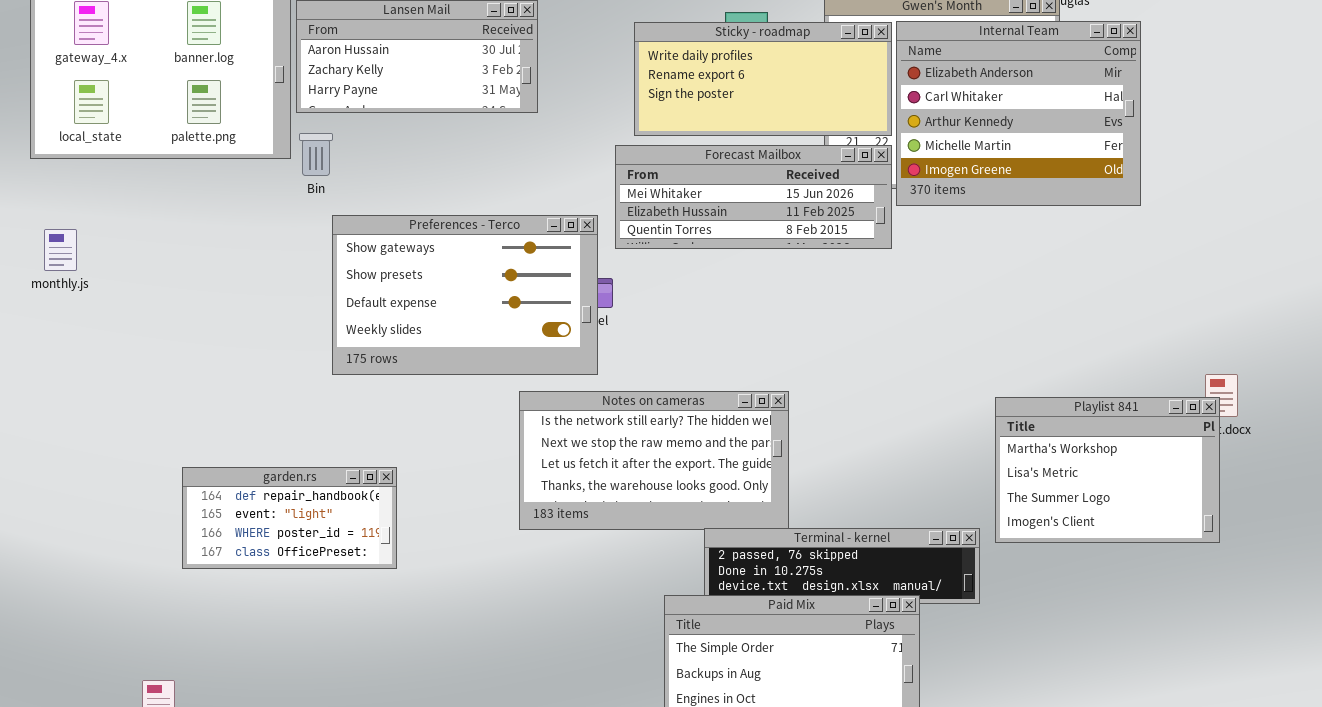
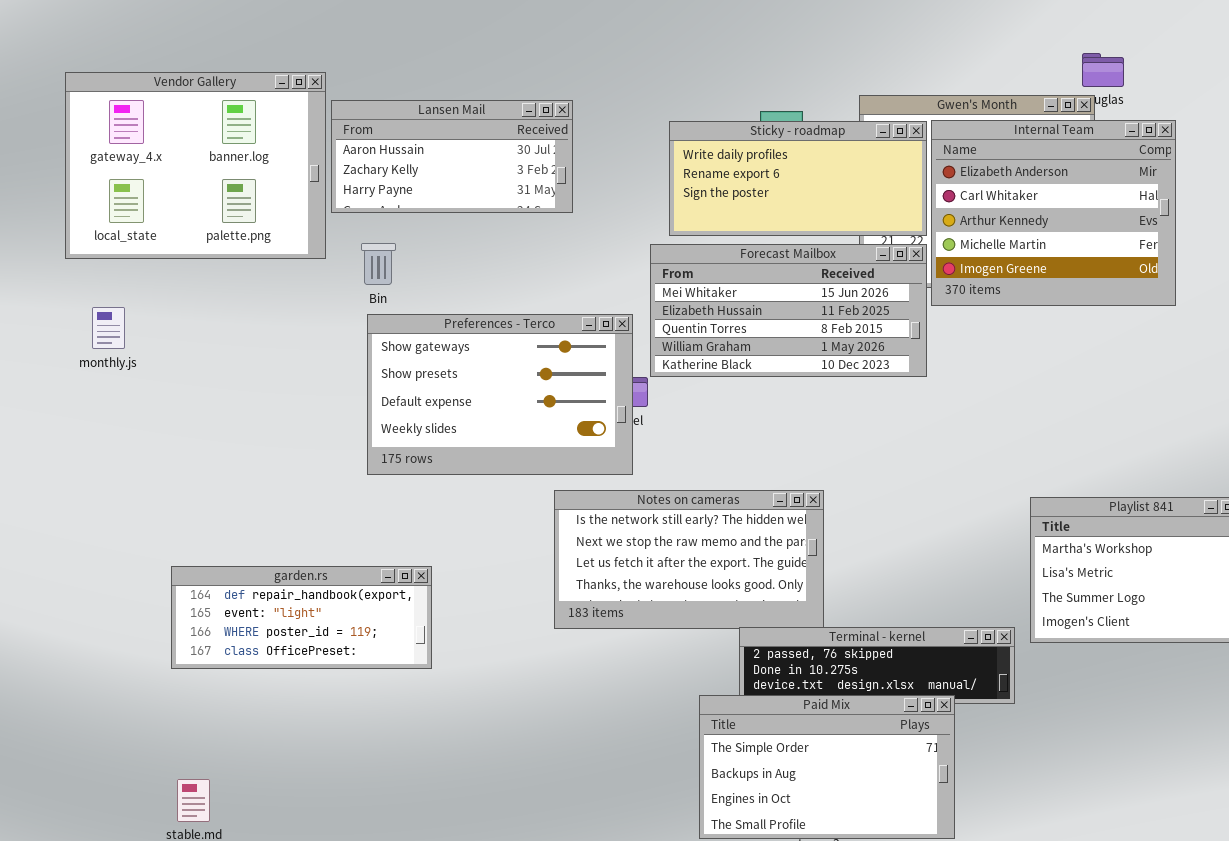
Bin: [299,133,333,176] -> [361,243,396,285], moved
Forecast Mailbox: [615,145,892,249] -> [650,244,927,377], resized
monthly.js: [44,229,77,271] -> [92,307,125,349], moved
garden.rs: [182,467,397,569] -> [171,566,432,669], resized

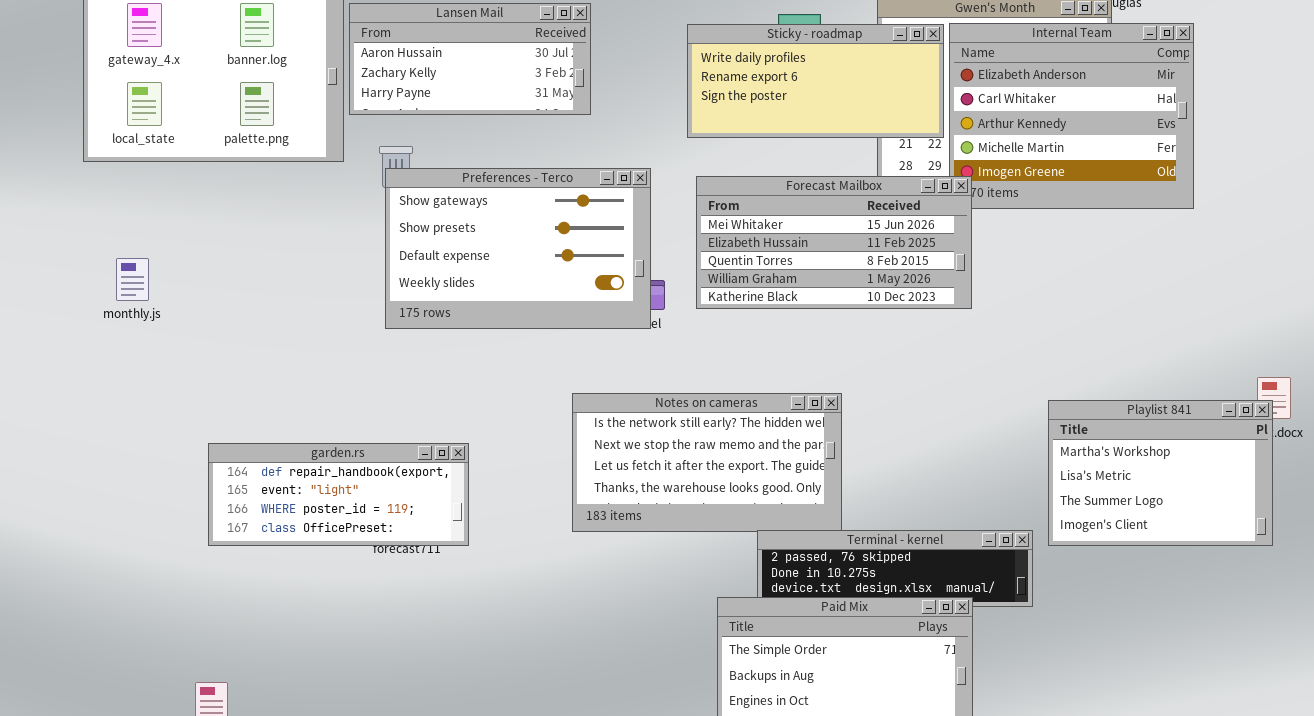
Forecast Mailbox: [650,244,927,377] -> [696,176,972,309], moved
monthly.js: [92,307,125,349] -> [116,258,149,301], moved
Preferences - Terco: [367,314,633,475] -> [385,168,651,329], moved
garden.rs: [171,566,432,669] -> [208,443,469,546], moved

